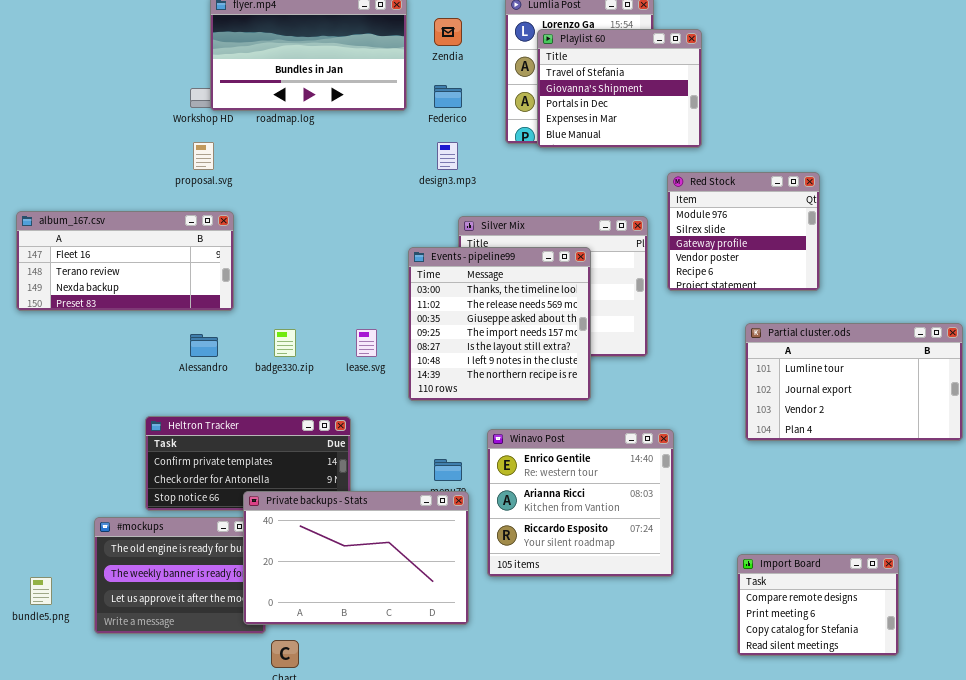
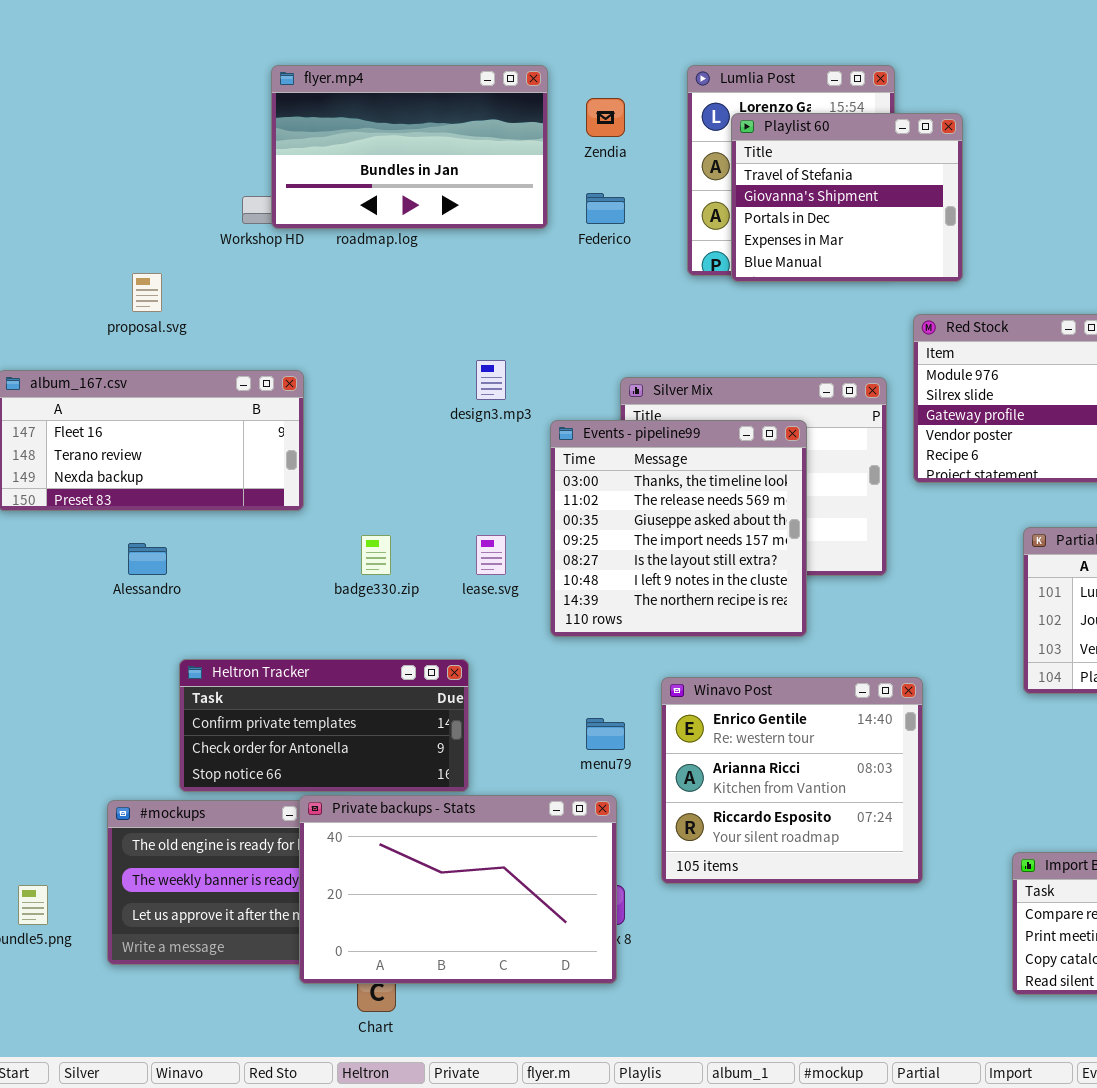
proposal.svg: [193,142,214,170] -> [132,273,162,312], moved
design3.mp3: [437,142,458,170] -> [476,360,506,400], moved
Alessandro: [190,334,218,357] -> [128,543,167,575], moved
Private backups - Stats: [243,491,469,625] -> [299,795,617,984], moved

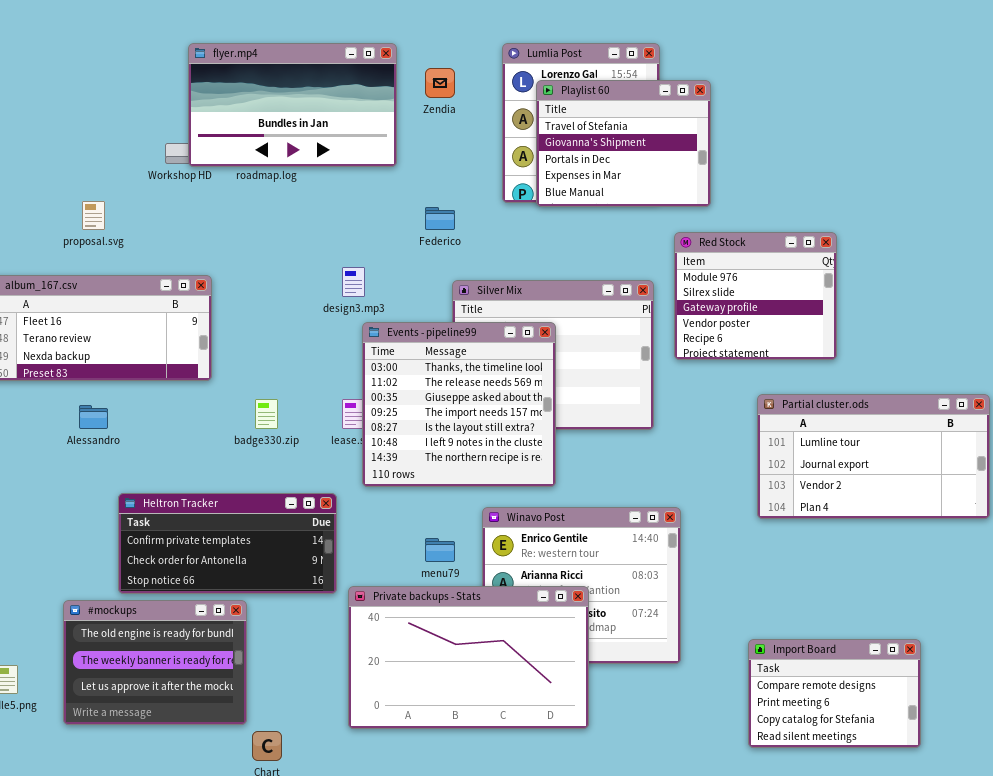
Federico: [586,193,625,224] -> [425,207,455,230], moved
Events - pipeline99: [550,420,807,637] -> [362,322,556,487], moved
Private backups - Stats: [299,795,617,984] -> [348,586,589,729], moved

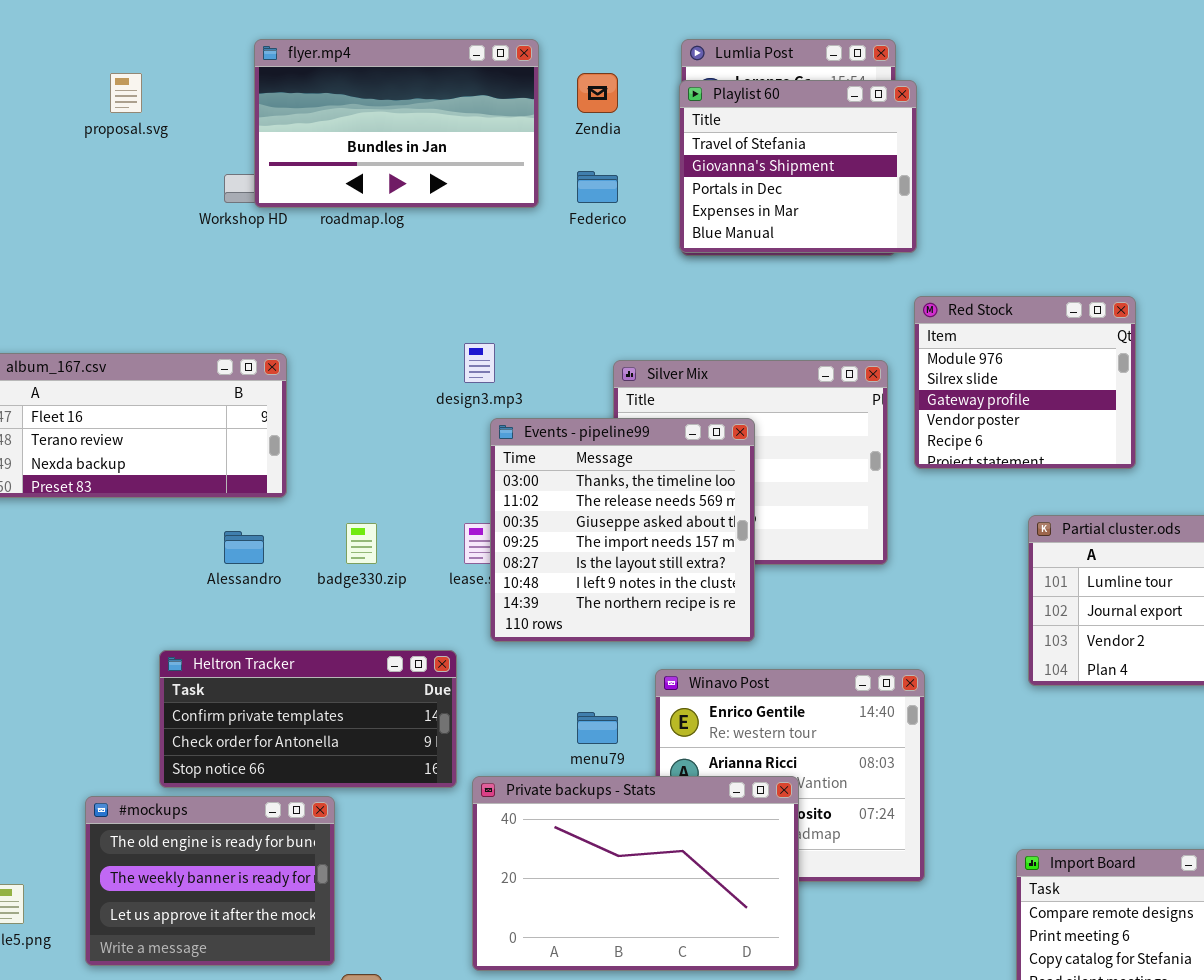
Playlist 60: [536,80,711,207] -> [679,80,917,253], moved
proposal.svg: [82,201,105,230] -> [110,73,142,113], moved
Federico: [425,207,455,230] -> [577,171,618,203], moved
Alessandro: [79,405,108,429] -> [224,531,264,564], moved

